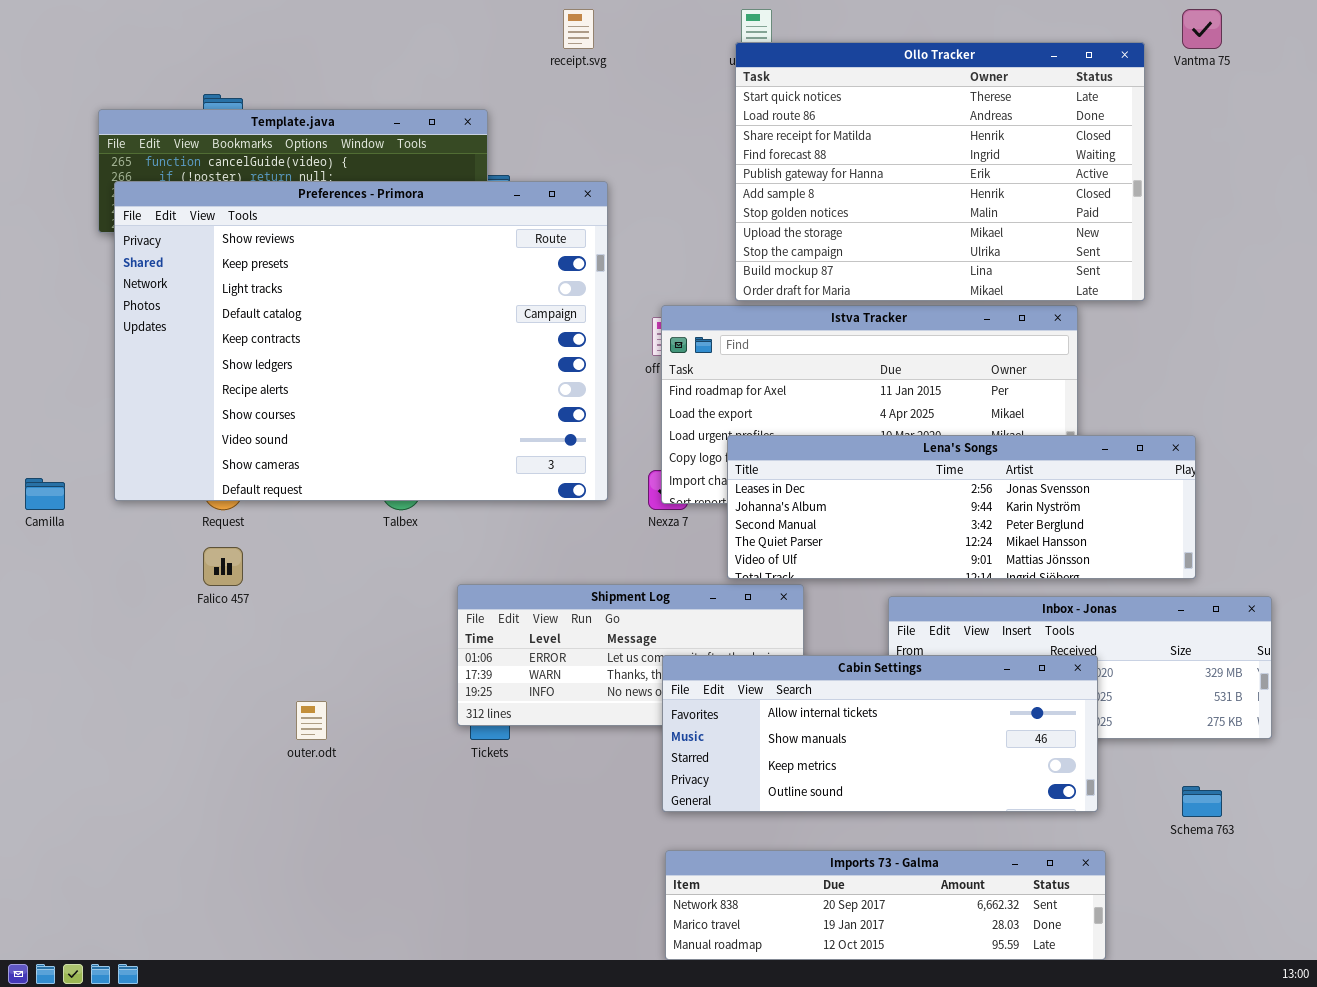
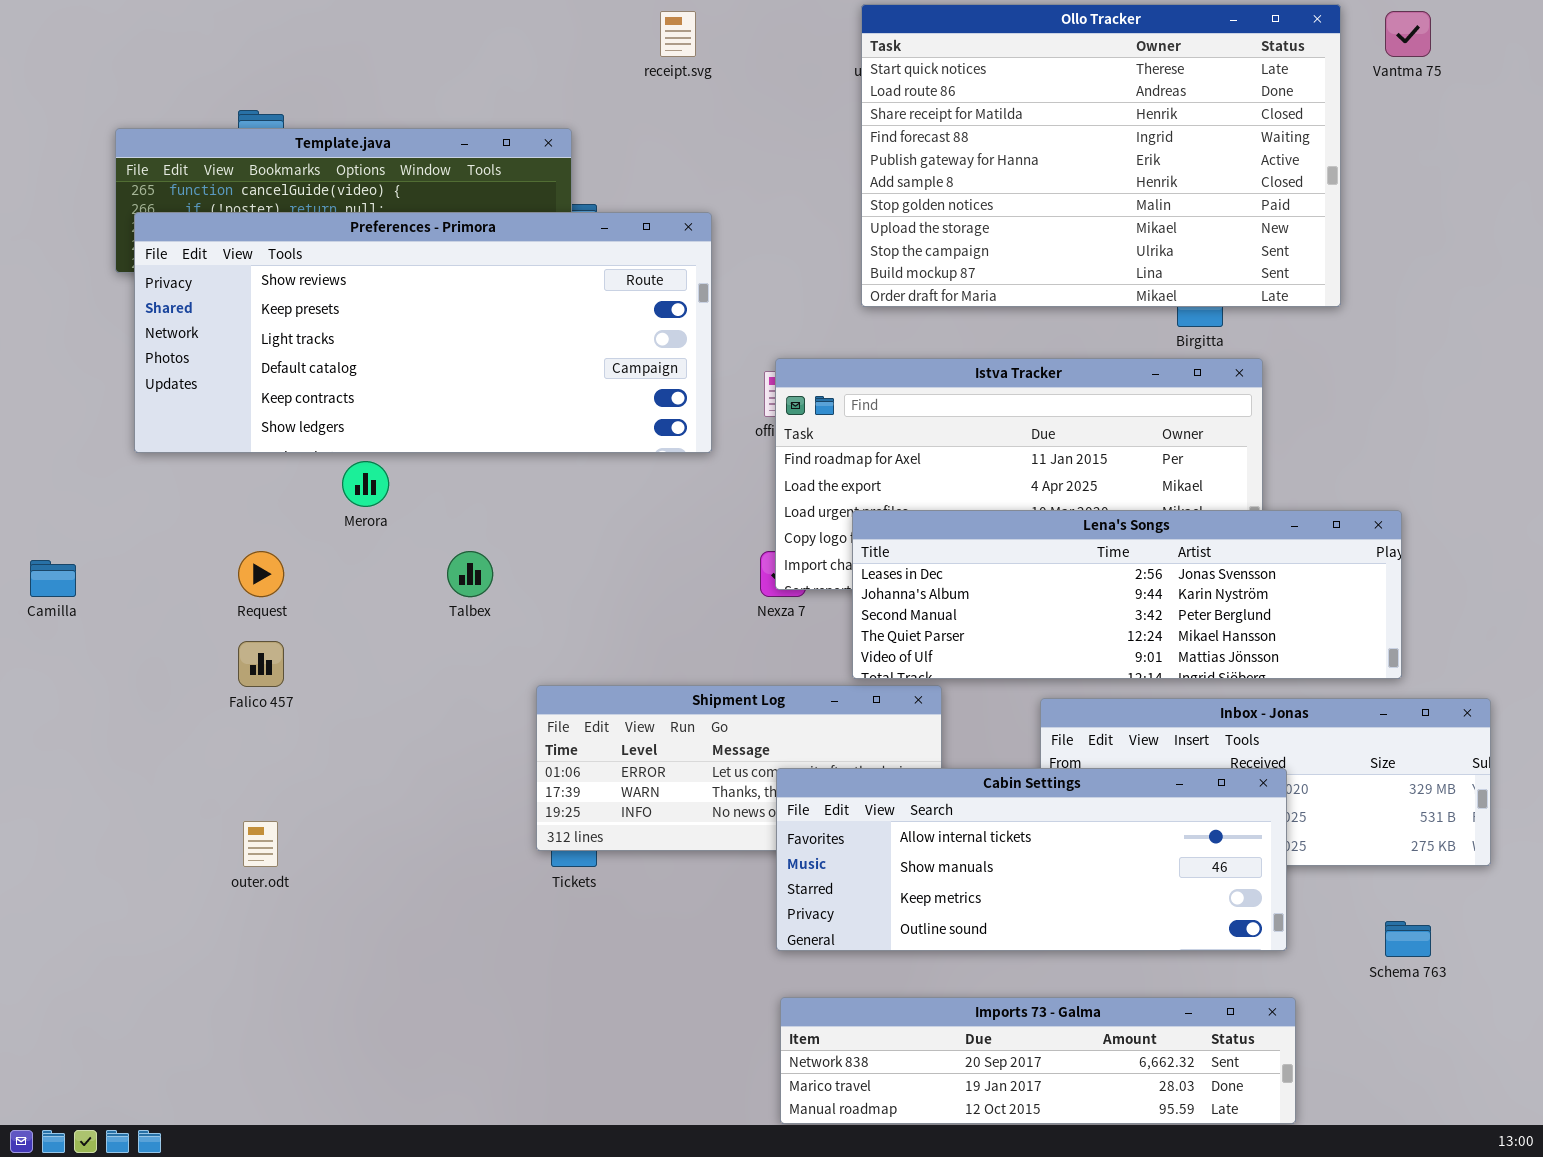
Ollo Tracker: [735,42,1145,301] -> [861,4,1341,307], moved
Preferences - Primora: [114,181,608,501] -> [134,212,712,453], resized
outer.odt: [296,701,327,740] -> [243,821,278,867], moved

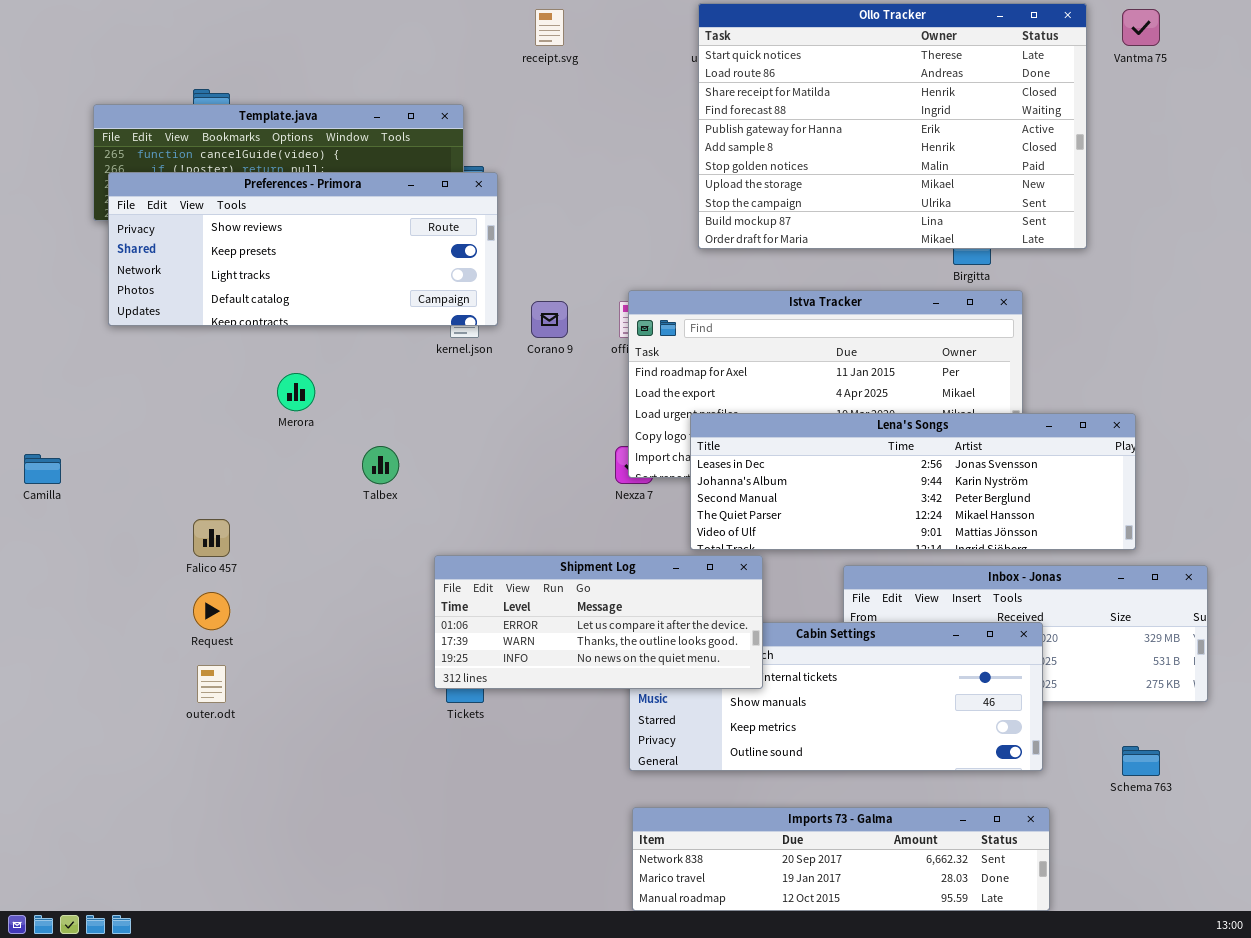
Preferences - Primora: [134,212,712,453] -> [108,172,498,326], resized
Request: [238,551,284,597] -> [193,592,230,630], moved
Shipment Log: [536,685,942,851] -> [434,555,763,689], raised

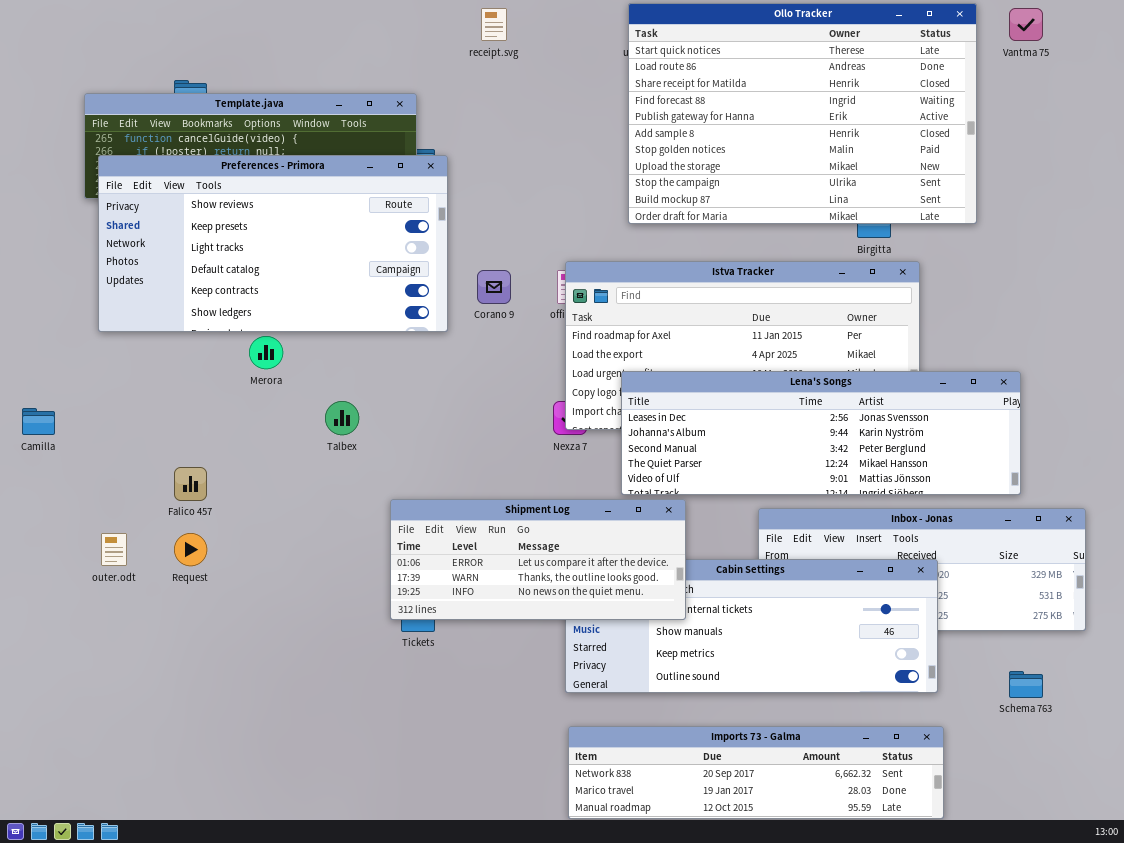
Preferences - Primora: [108,172,498,326] -> [98,155,448,332], resized
outer.odt: [197,665,226,703] -> [101,533,127,566], moved

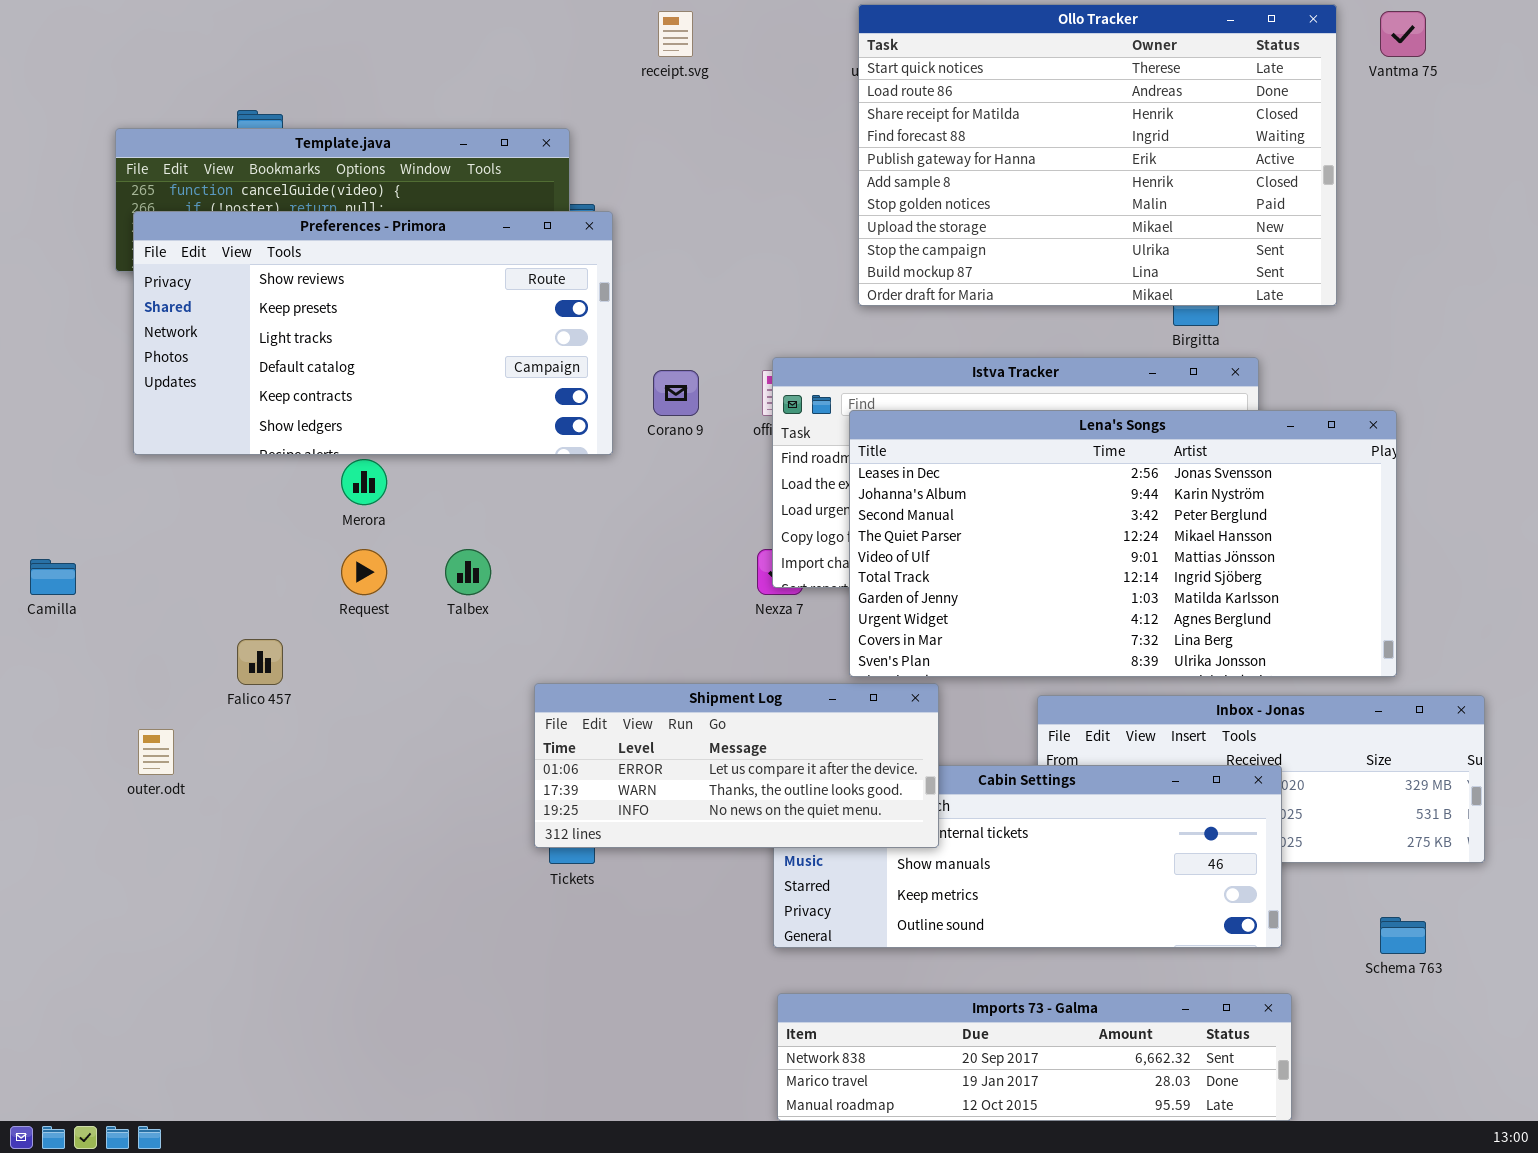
Lena's Songs: [621,371,1021,495] -> [849,410,1397,677], resized
Request: [174,533,207,566] -> [341,549,387,595], moved

